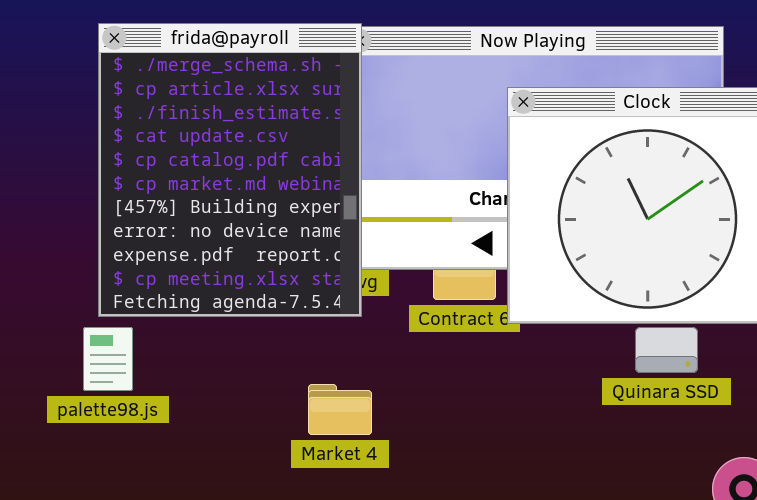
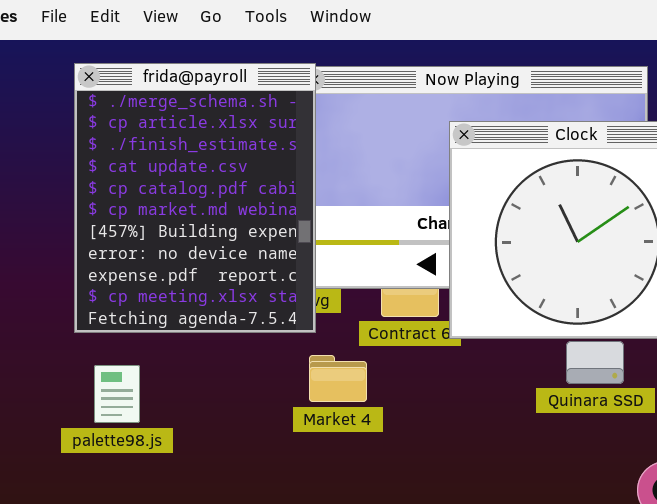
palette98.js: [83,327,133,391] -> [94,365,140,423], moved
Market 4: [308,384,372,435] -> [309,355,367,402], moved

